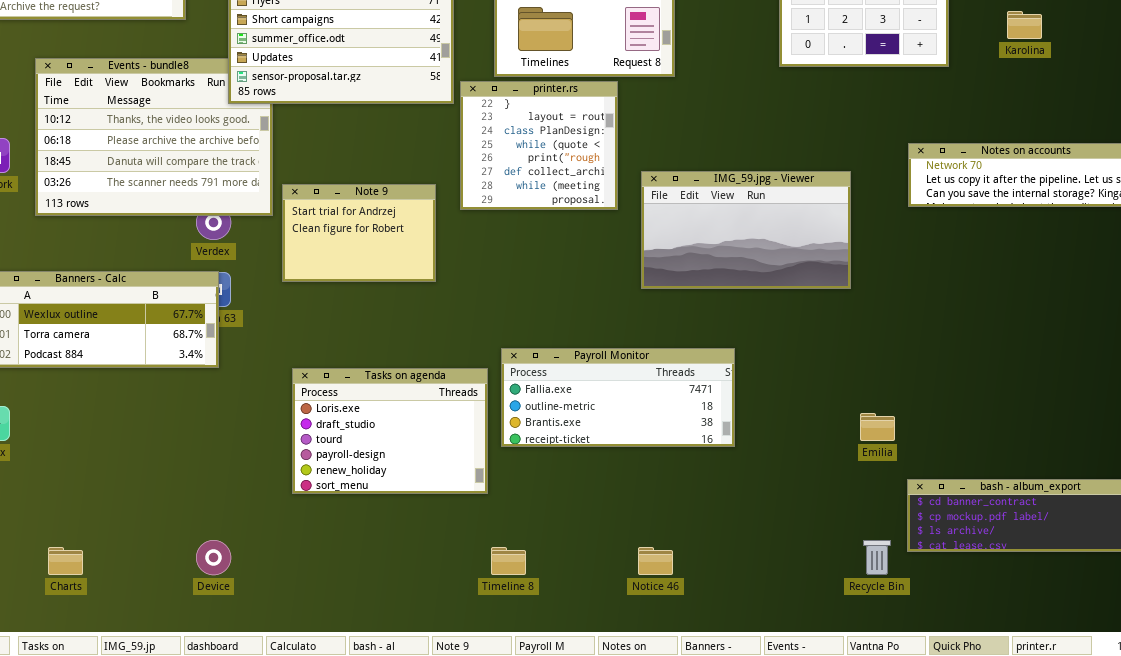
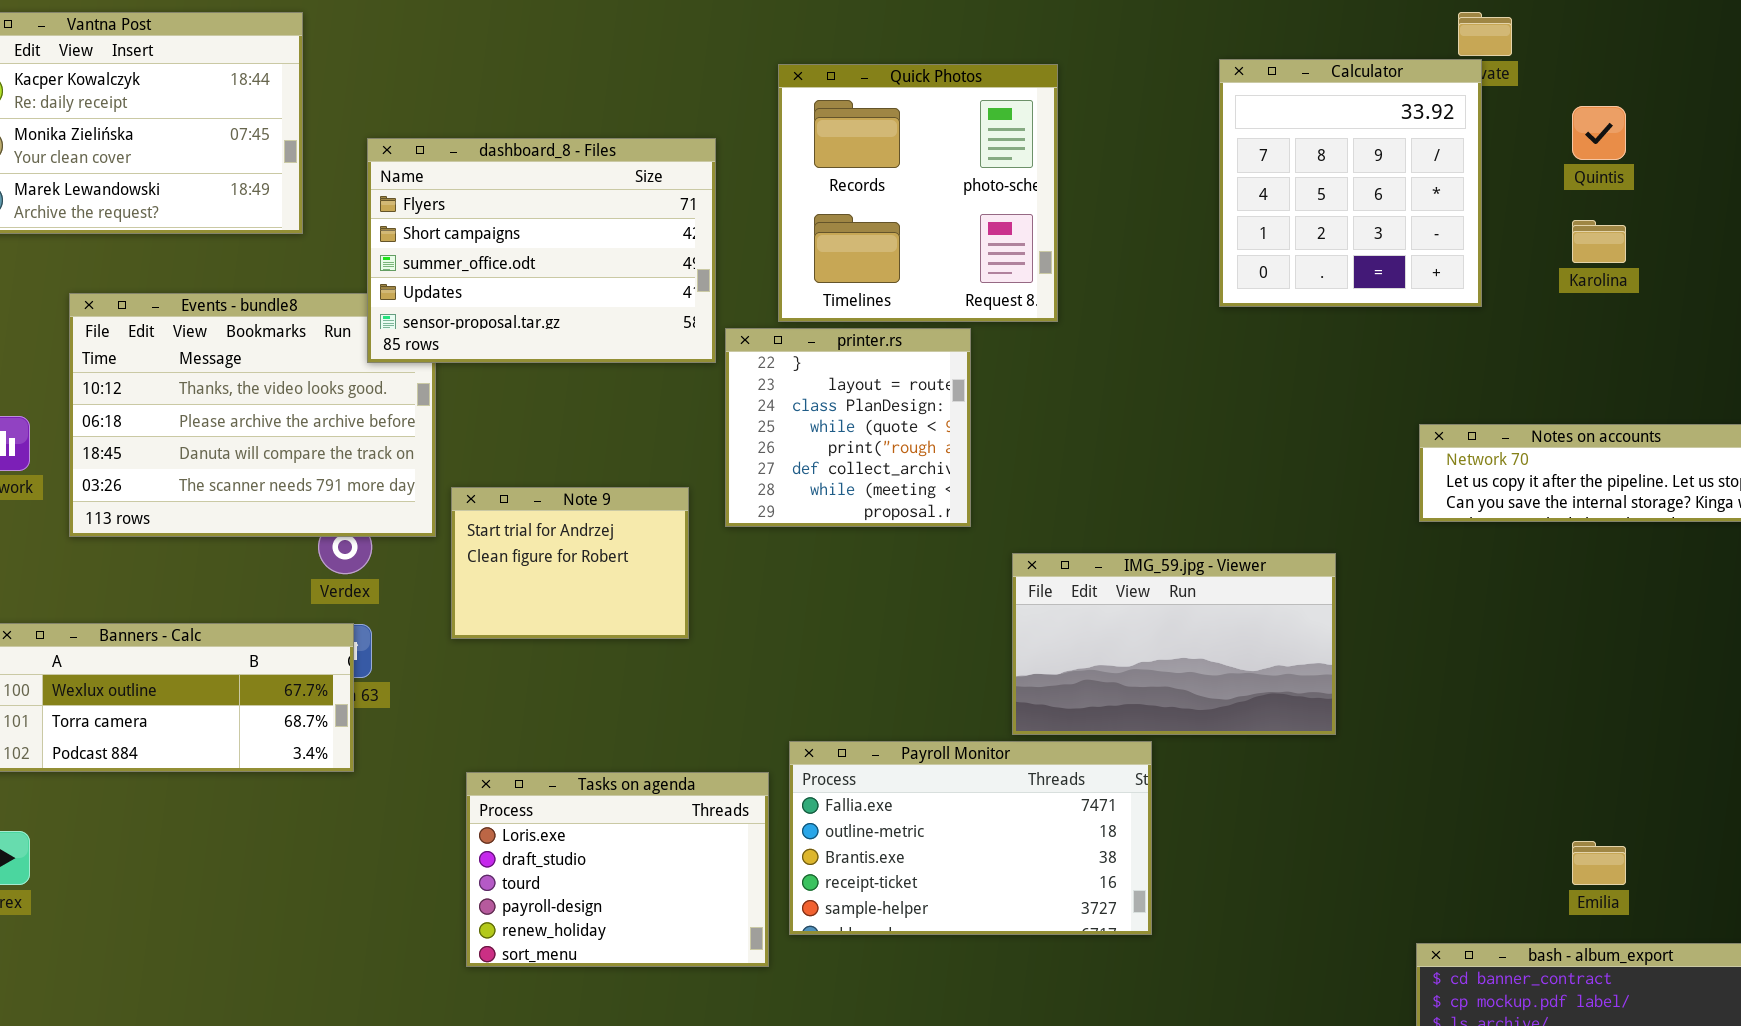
IMG_59.jpg - Viewer: [641,171,851,289] -> [1012,553,1336,735], moved
Payroll Monitor: [501,348,735,447] -> [789,741,1152,935], resized
Emilia: [860,413,895,441] -> [1572,841,1626,885], moved

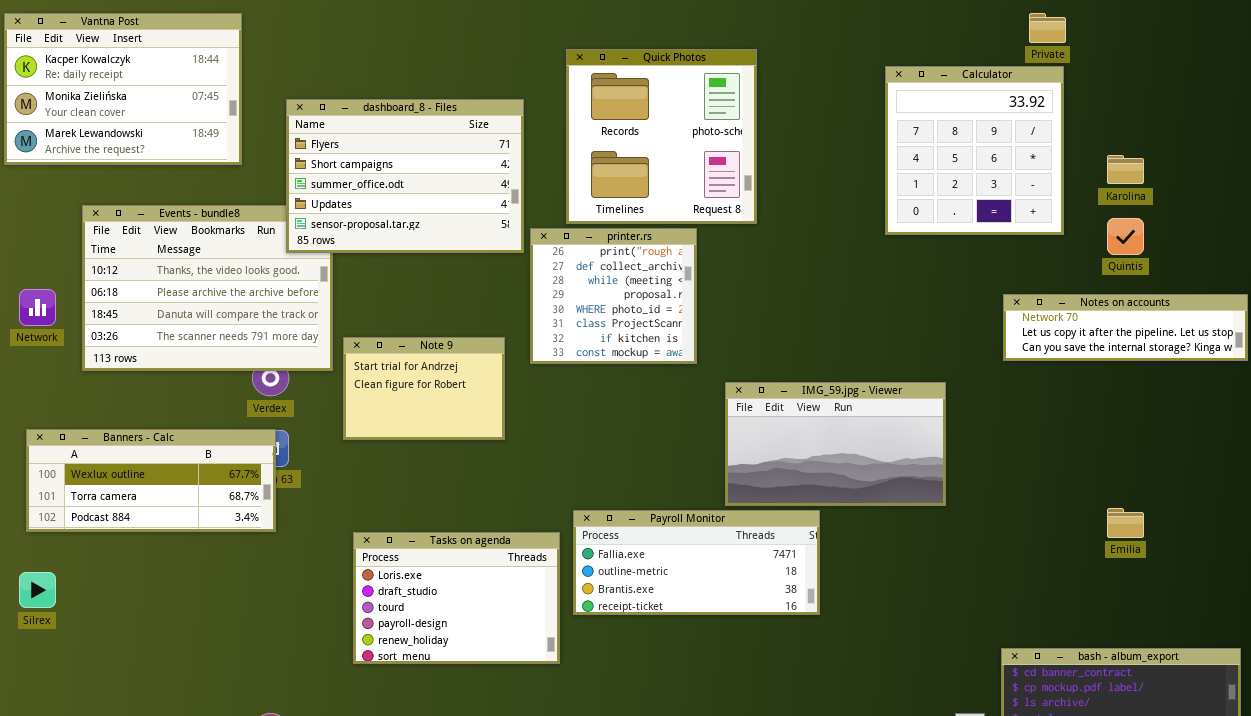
Calculator: [1219,59,1482,307] -> [885,66,1064,235], moved
Quintis: [1572,106,1626,160] -> [1107,218,1144,255], moved
printer.rs: [725,328,971,527] -> [530,228,697,364], scrolled down 4 rows
Payroll Monitor: [789,741,1152,935] -> [573,510,820,615], resized
Emilia: [1572,841,1626,885] -> [1107,508,1144,538], moved

